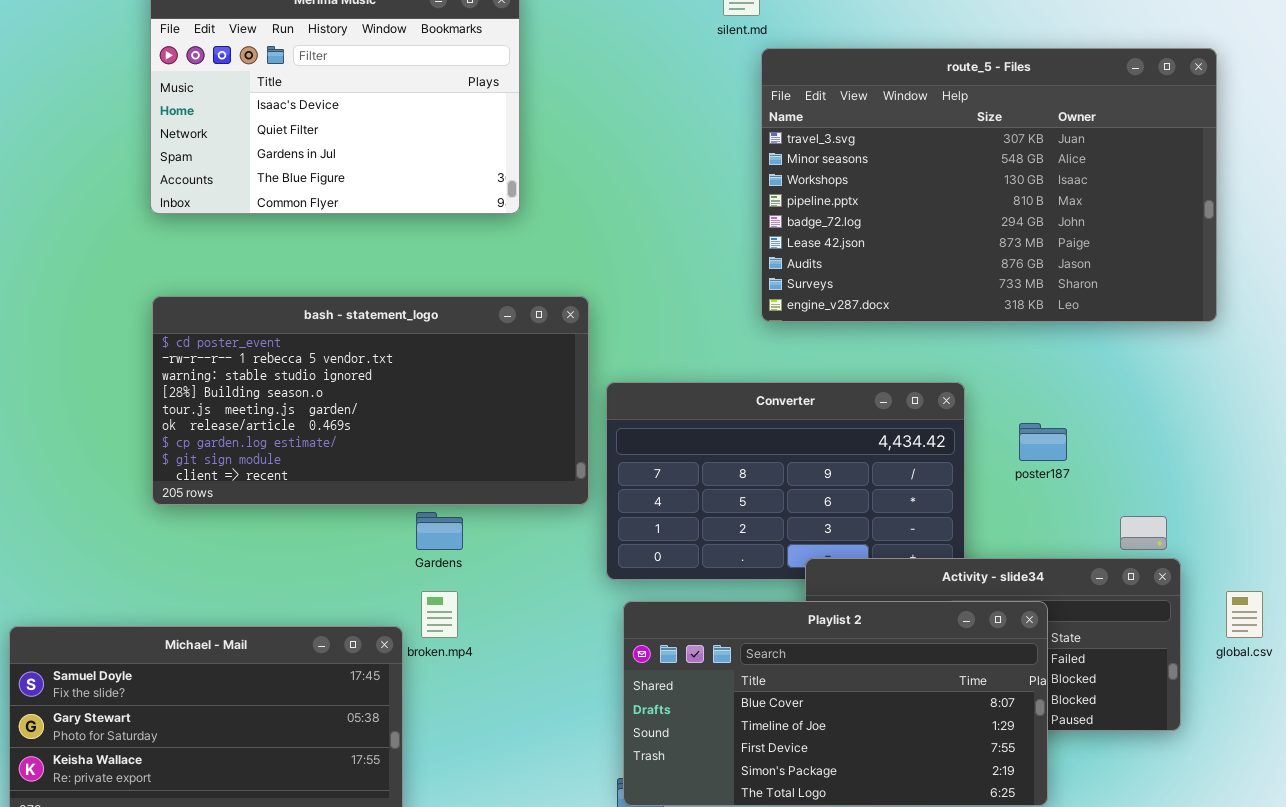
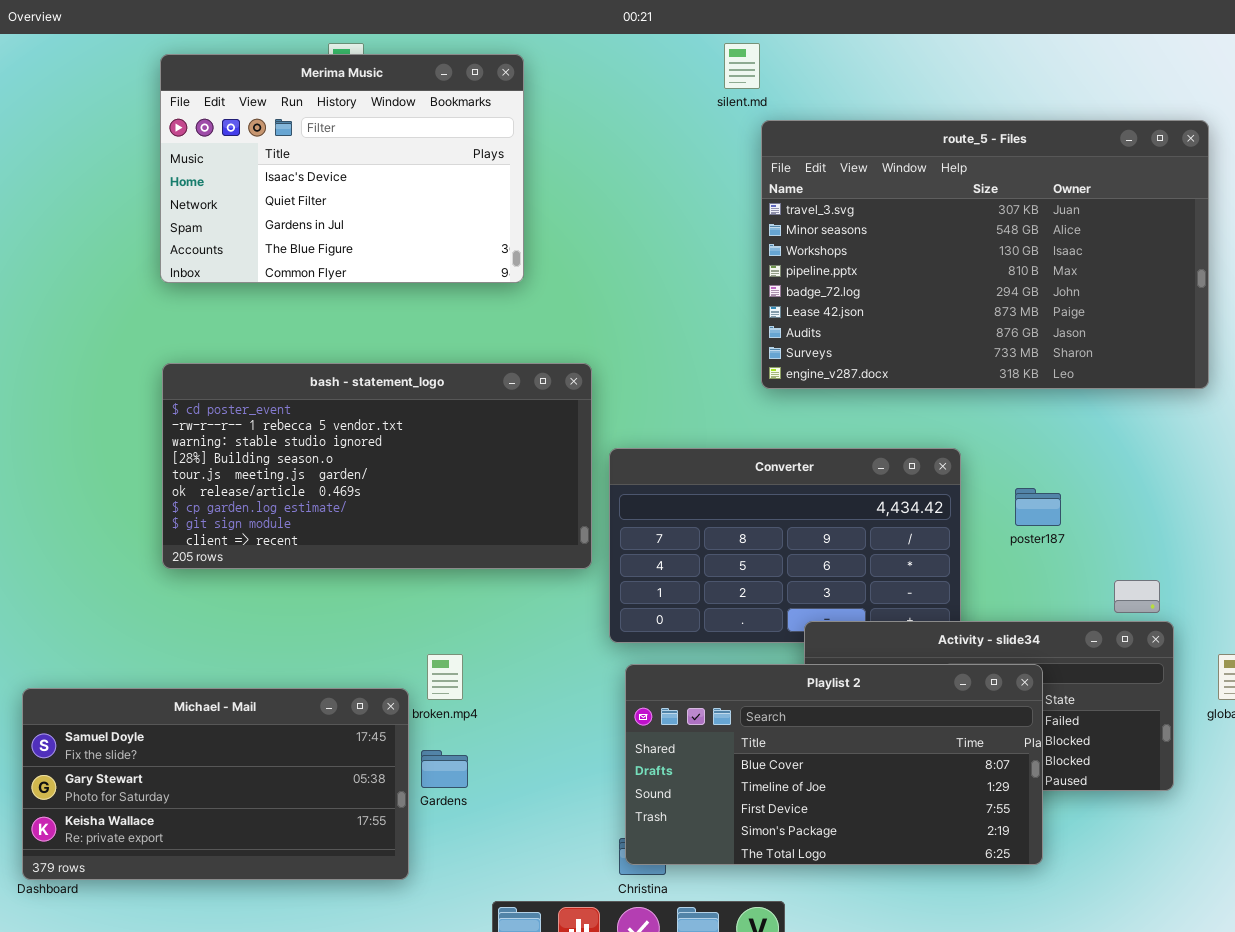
Gardens: [416,512,463,550] -> [421,750,468,788], moved

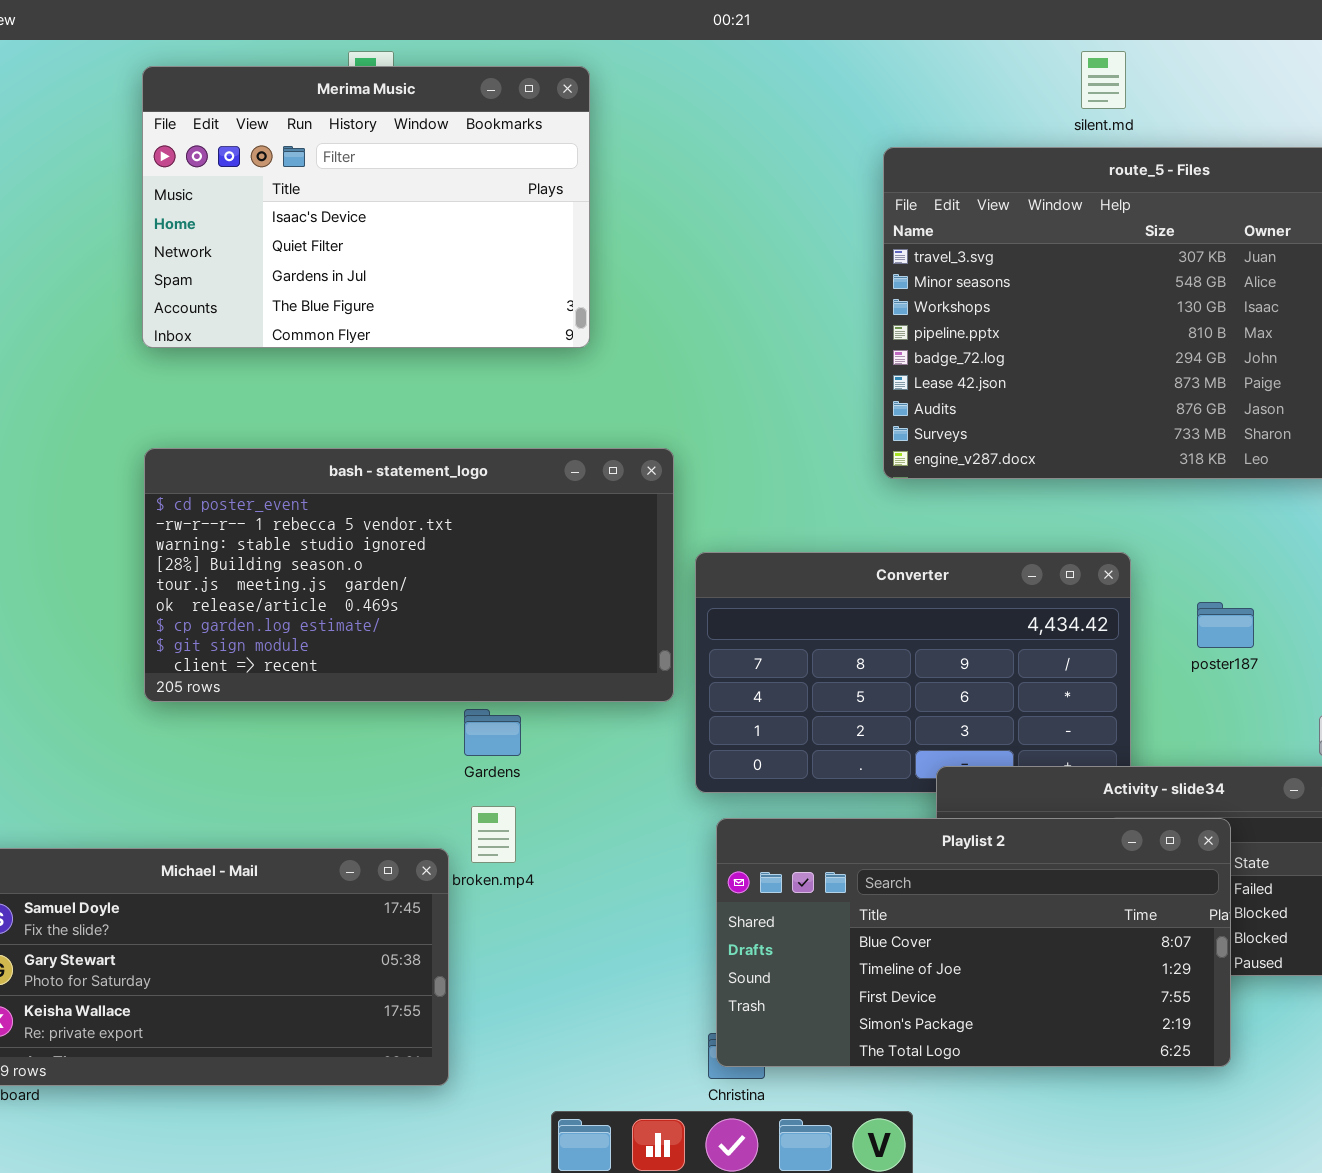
silent.md: [724,43,760,89] -> [1081,51,1126,109], moved
Gardens: [421,750,468,788] -> [464,709,521,756], moved

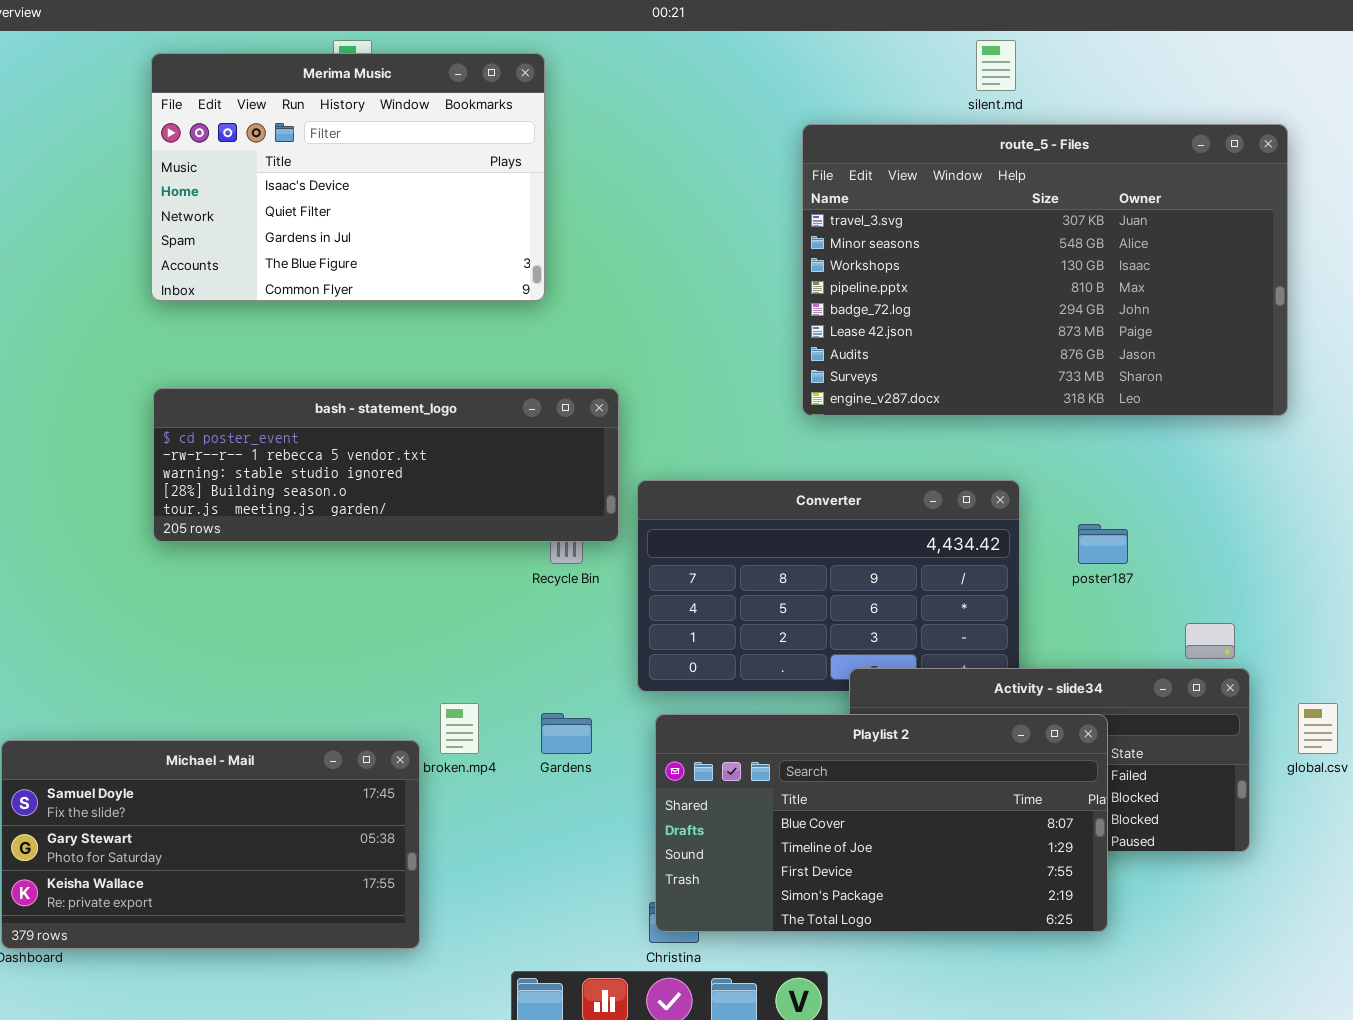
bash - statement_logo: [144,448,674,702] -> [153,388,619,542], resized
Gardens: [464,709,521,756] -> [541,713,592,754], moved

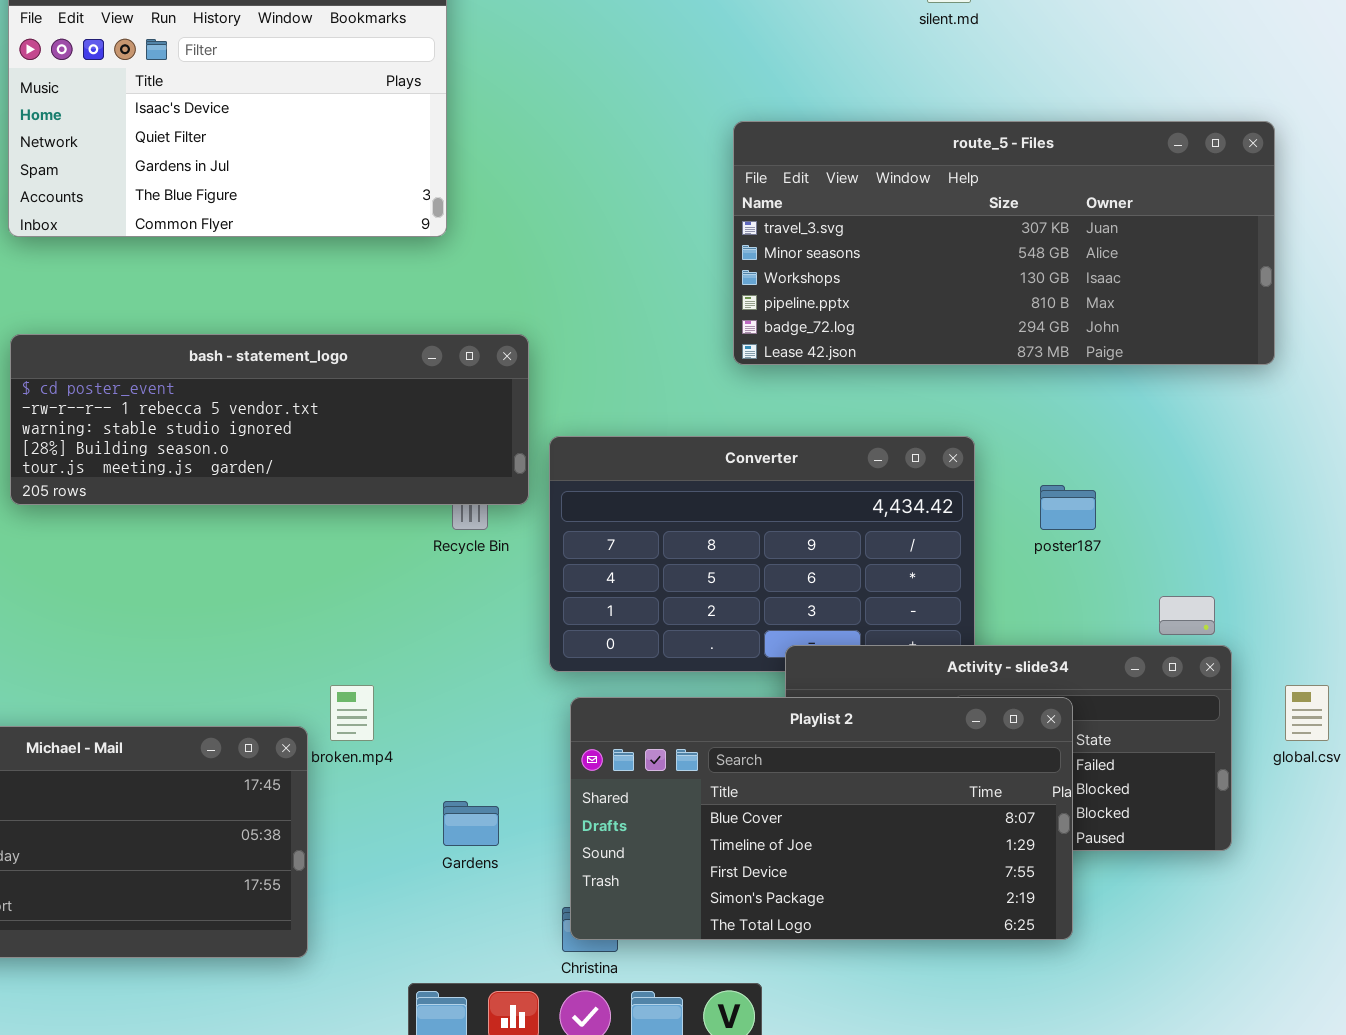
route_5 - Files: [802,124,1288,416] -> [733,121,1275,365], resized
Gardens: [541,713,592,754] -> [443,801,499,846], moved

